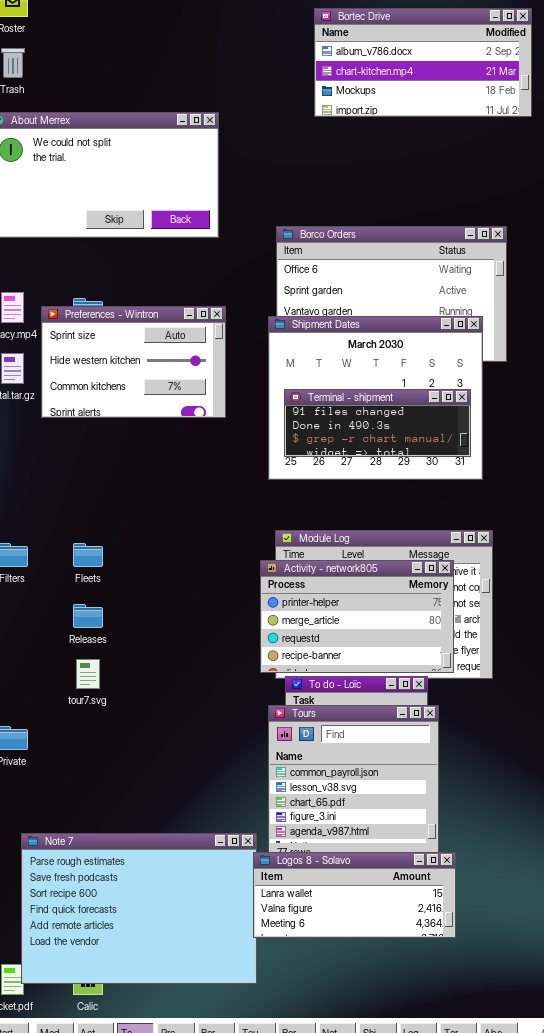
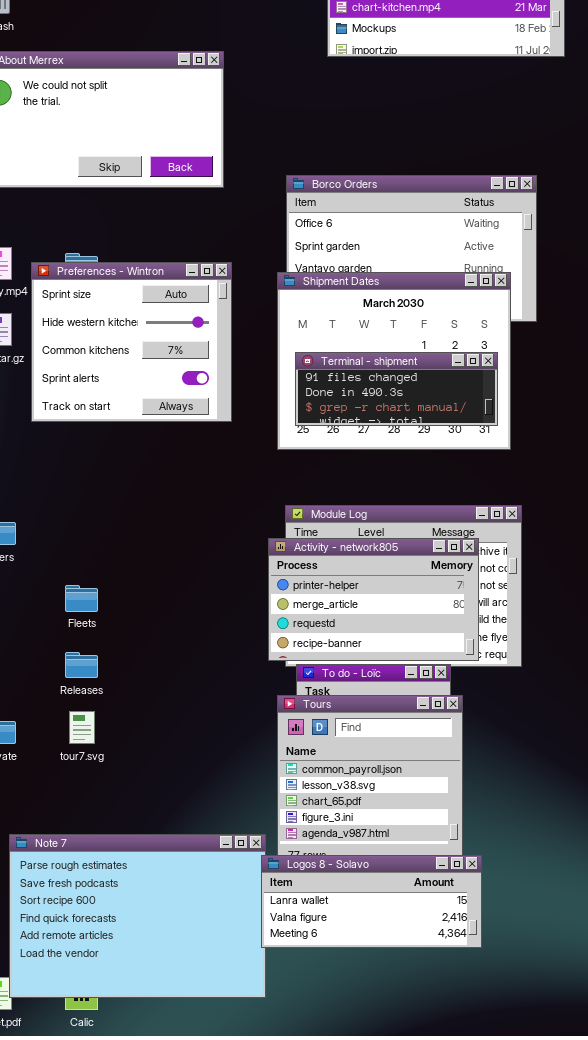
Preferences - Wintron: [41,306,226,418] -> [31,262,232,422], resized
Fleets: [73,543,103,567] -> [65,585,98,612], moved
Releases: [73,604,103,628] -> [65,652,98,678], moved
tour7.svg: [76,659,100,689] -> [69,711,95,744], moved

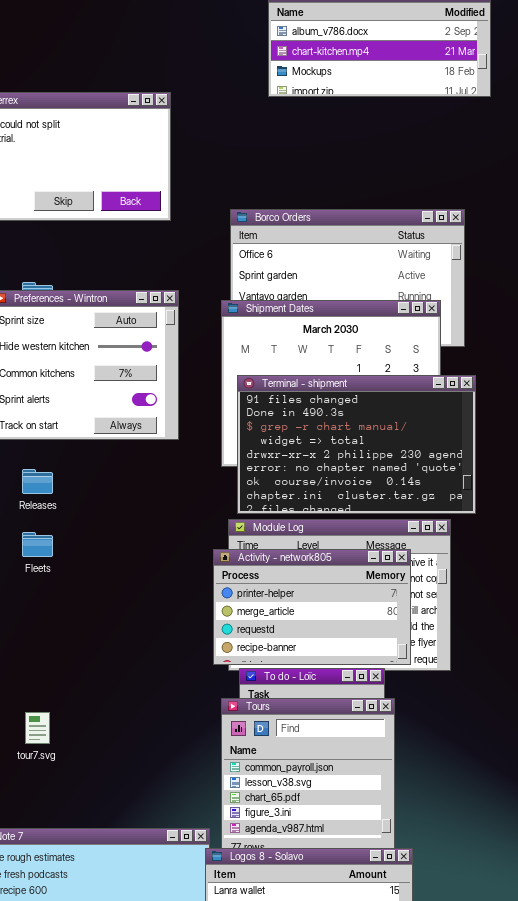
Terminal - shipment: [295,352,498,426] -> [237,375,476,514], resized
Fleets: [65,585,98,612] -> [22,532,53,557], moved
Releases: [65,652,98,678] -> [22,469,53,494], moved

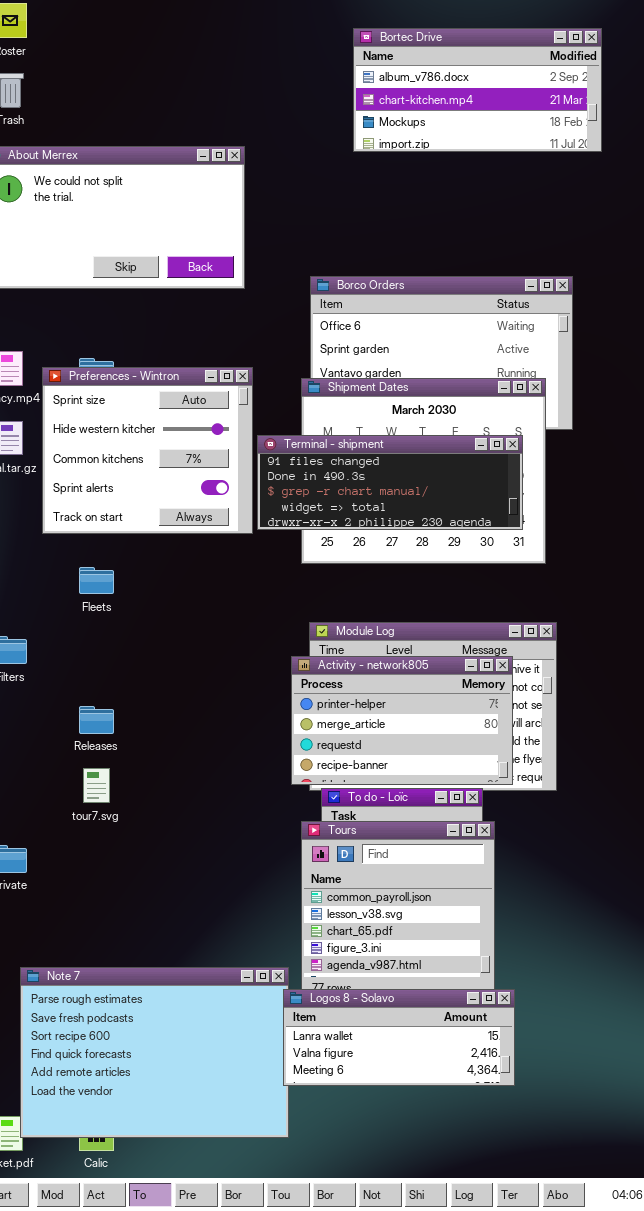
Terminal - shipment: [237,375,476,514] -> [257,435,523,530], moved, resized
Releases: [22,469,53,494] -> [79,706,114,734], moved
Fleets: [22,532,53,557] -> [79,567,114,594], moved
tour7.svg: [25,712,50,744] -> [83,768,110,803], moved

